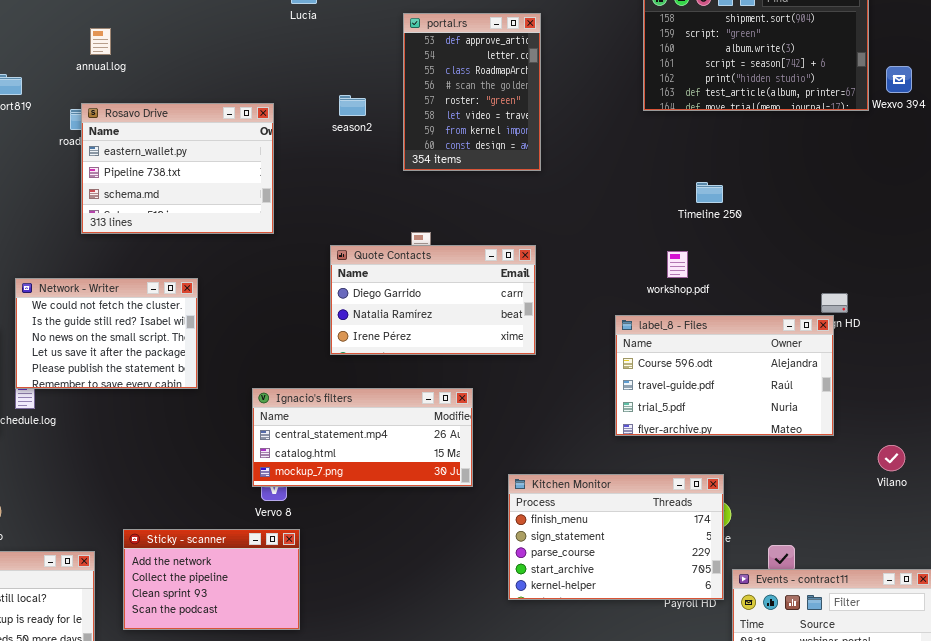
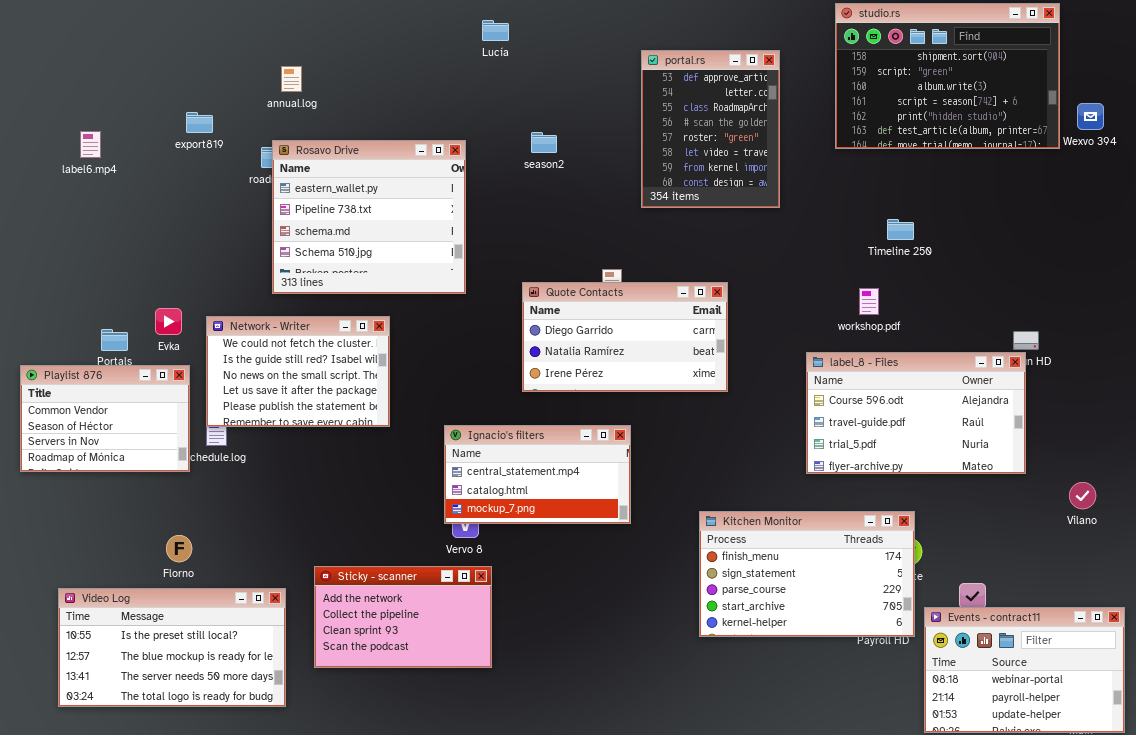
portal.rs: [403,13,541,171] -> [641,50,780,208], moved
Rosavo Drive: [81,103,274,234] -> [272,140,466,294], resized
Ignacio's filters: [252,388,473,487] -> [444,425,631,524], resized

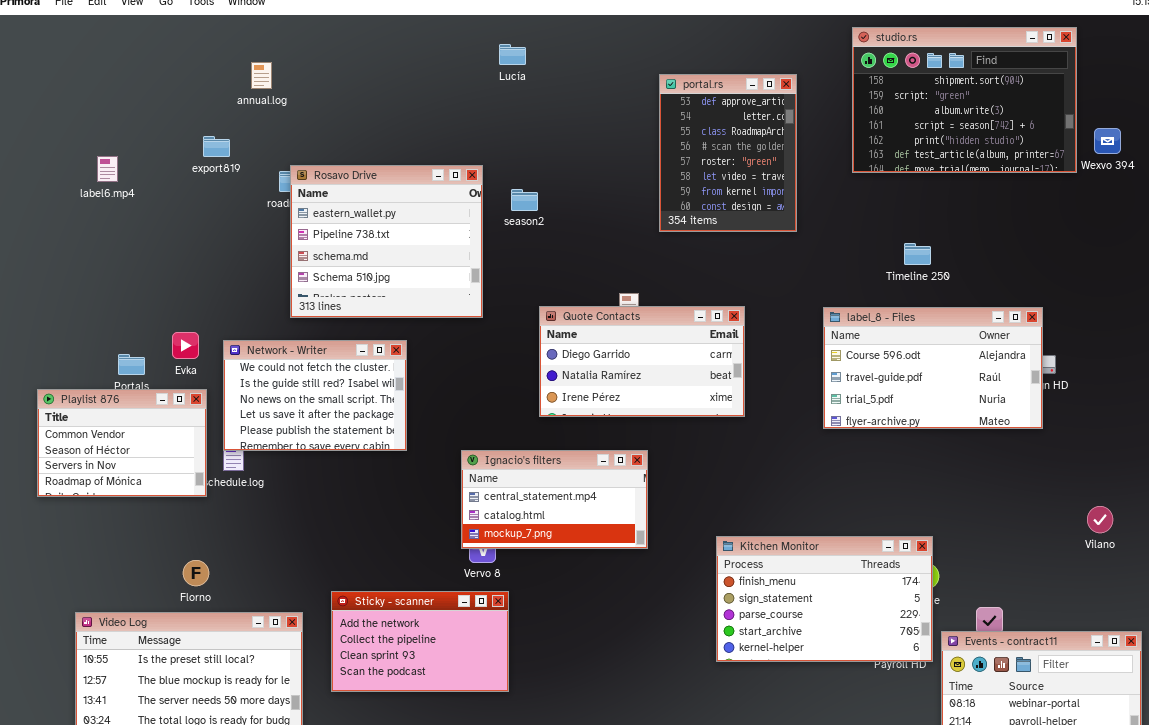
annual.log: [281,66,302,92] -> [251,62,272,89], moved
season2: [531,132,557,153] -> [511,189,538,211], moved
label_8 - Files: [806,352,1026,474] -> [823,307,1043,429], moved

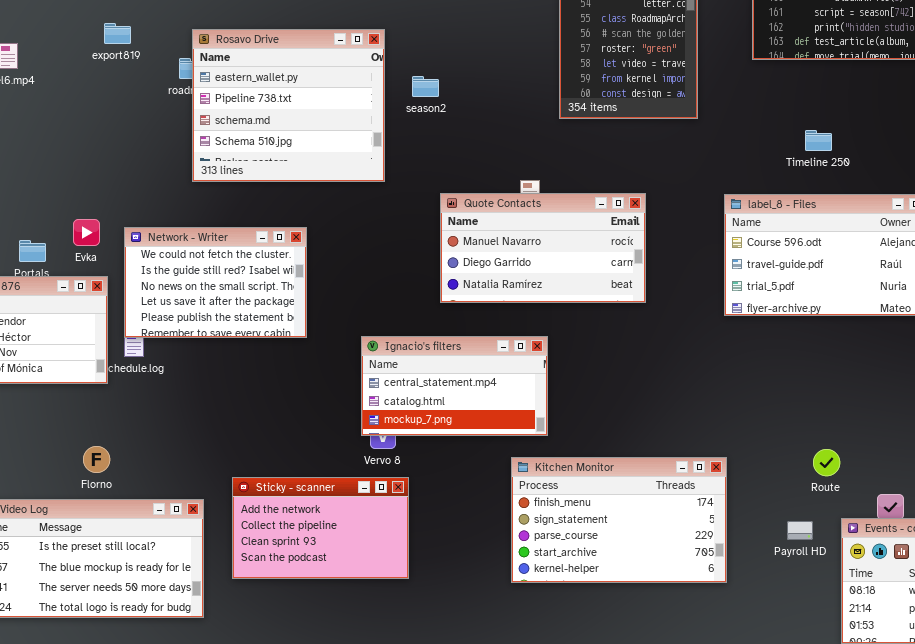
Rosavo Drive: [290,165,483,318] -> [192,29,385,182], moved
Quote Contacts: [539,306,745,417] -> [440,193,646,303], scrolled up 1 row
Kitchen Monitor: [716,536,933,662] -> [511,457,727,583], moved

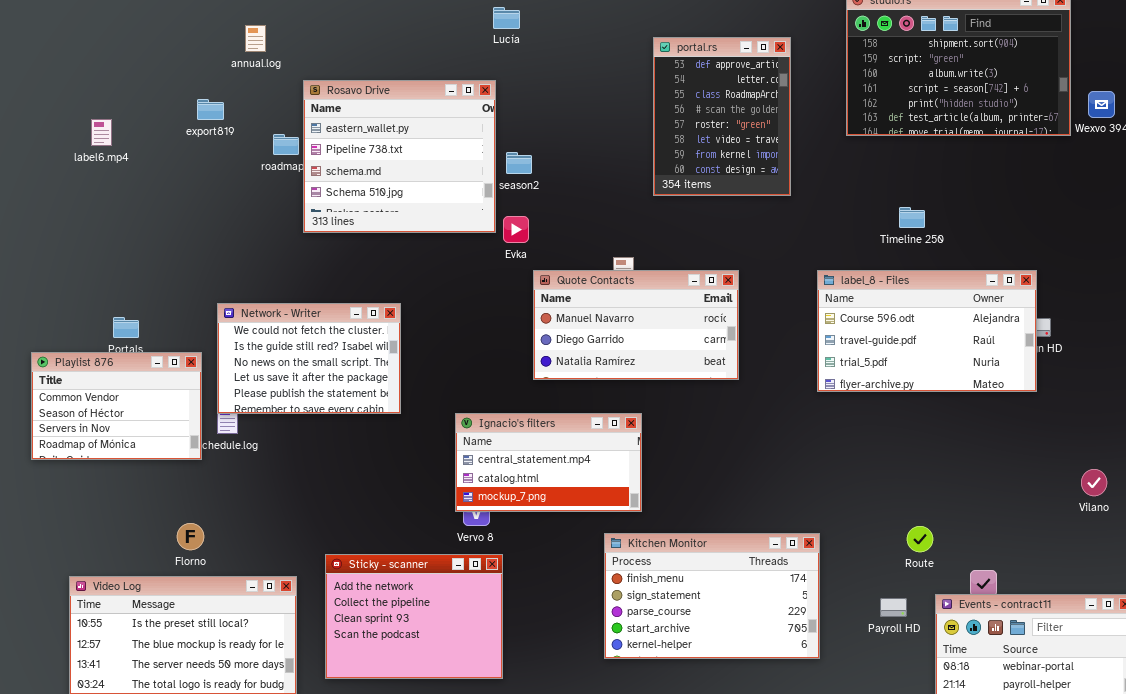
Rosavo Drive: [192,29,385,182] -> [303,80,496,233], moved
Evka: [73,219,100,246] -> [503,216,529,243], moved
Sticky - scanner: [232,477,409,579] -> [325,554,503,679], resized

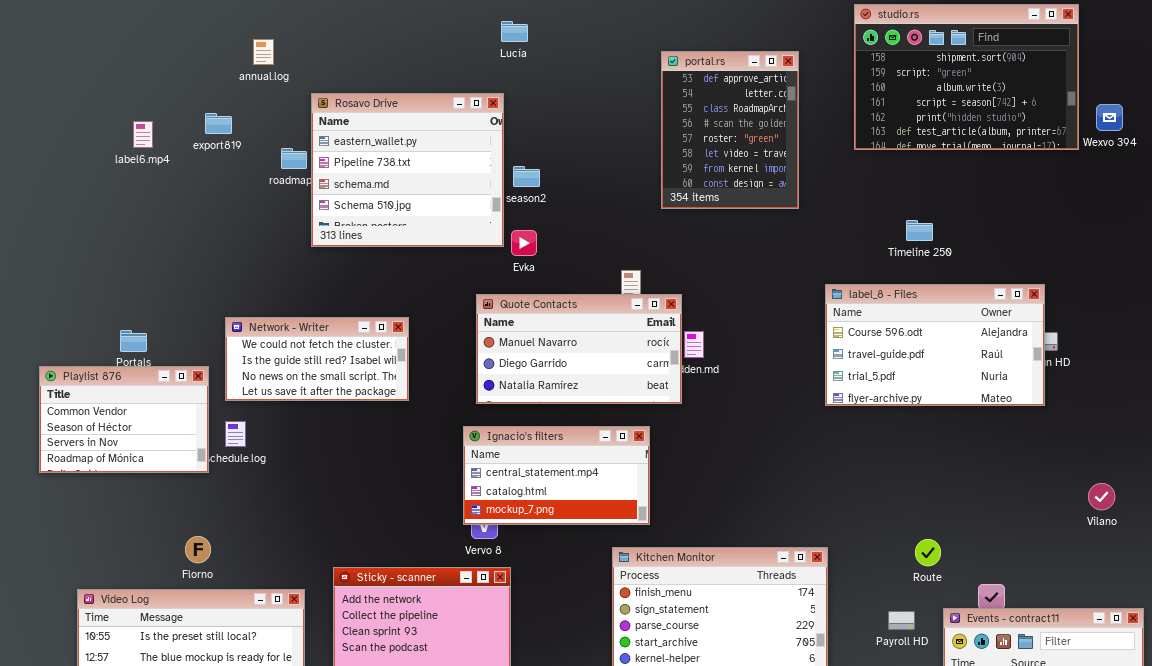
label6.mp4: [91,119,112,146] -> [133,121,153,148], moved
Quote Contacts: [533,270,739,380] -> [476,294,682,404], moved
Network - Writer: [217,303,401,414] -> [225,317,409,401], resized

